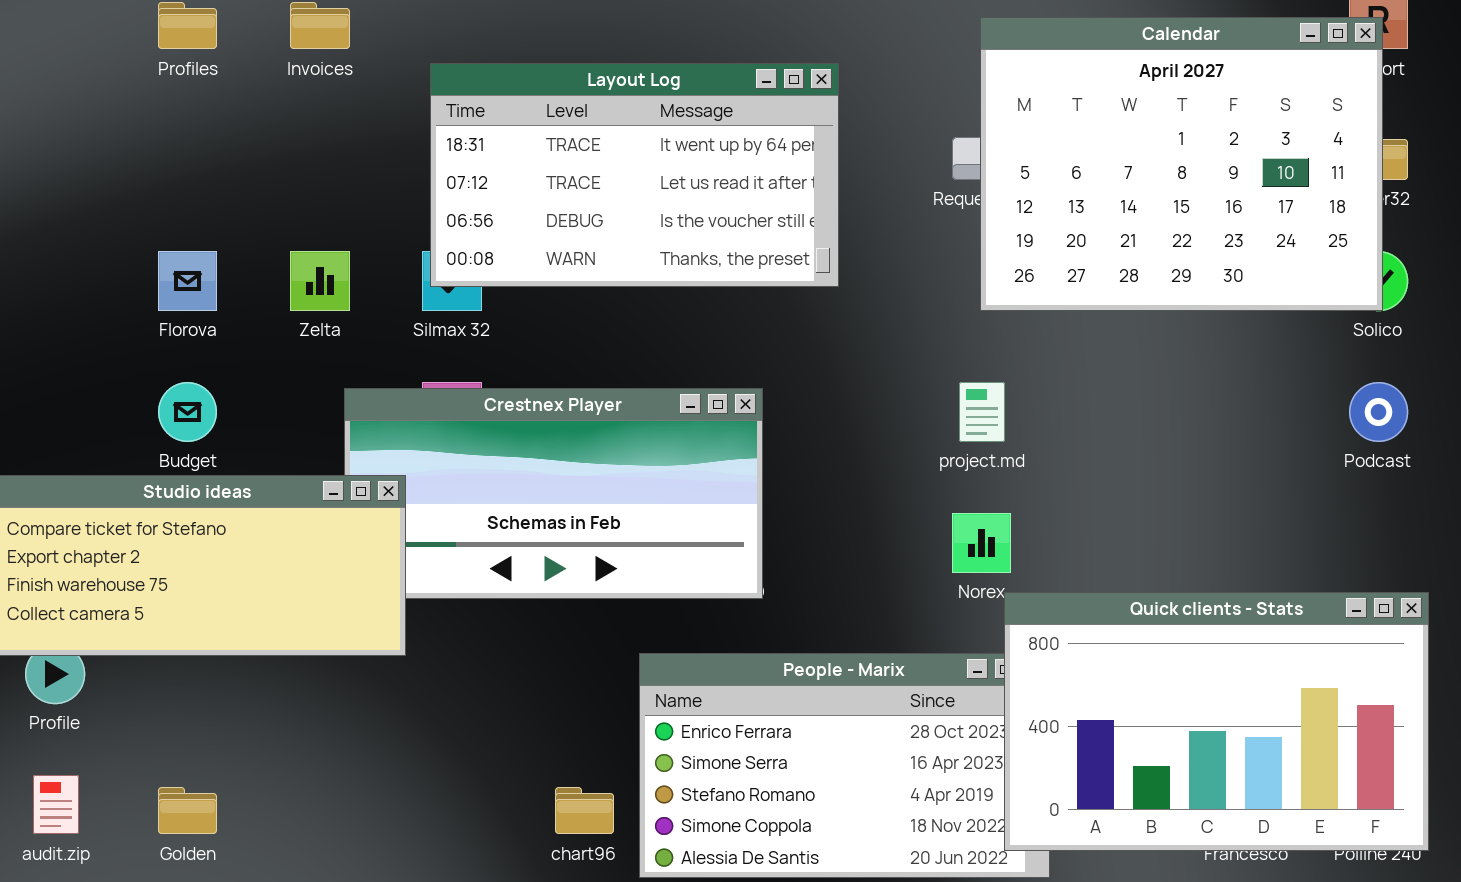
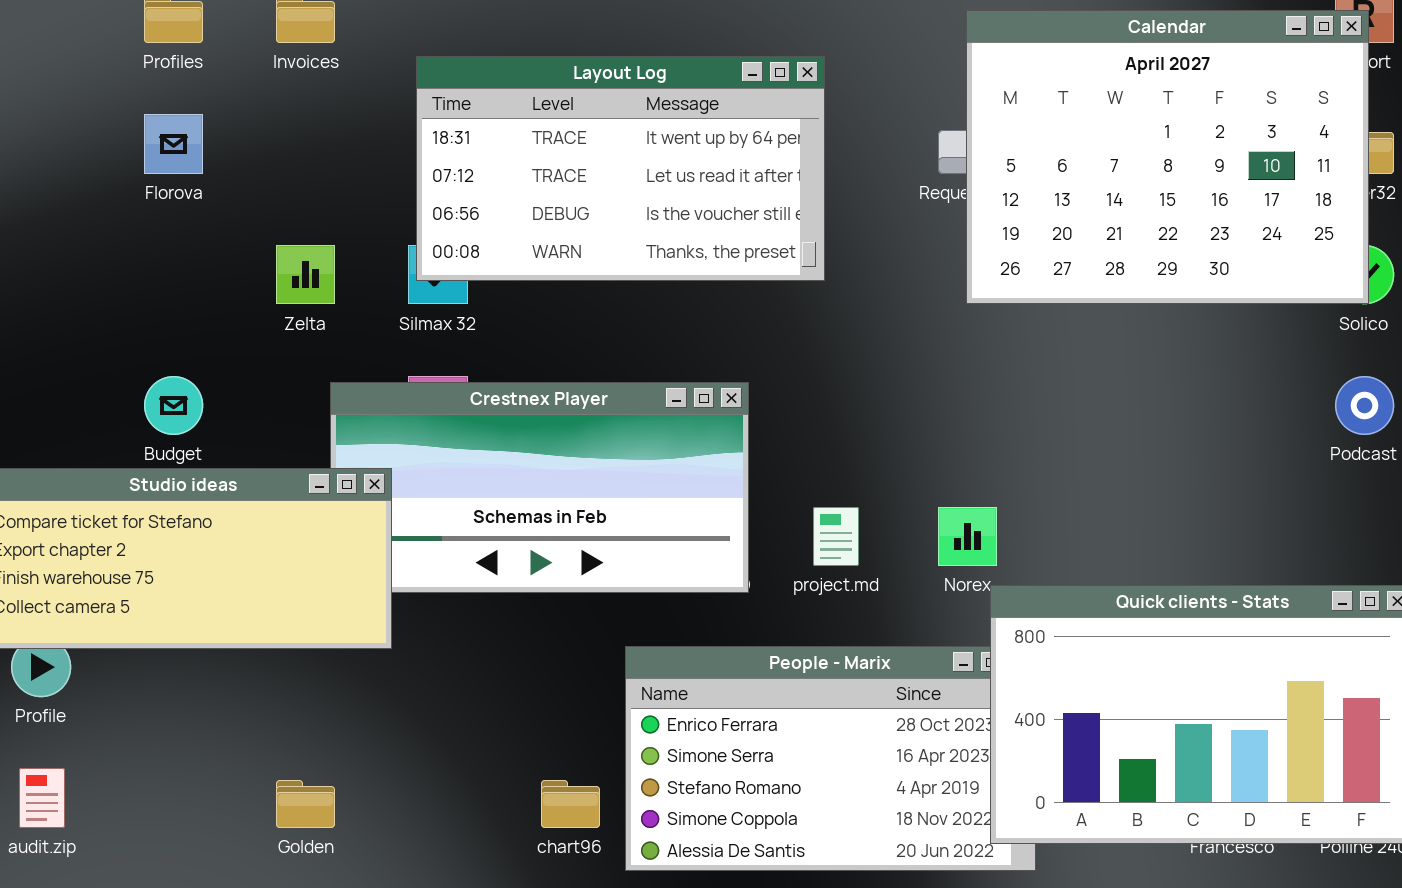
Florova: [158,251,217,311] -> [144,114,203,174], moved
project.md: [959,382,1005,442] -> [813,507,859,566], moved
Golden: [158,787,217,834] -> [276,780,335,828], moved

